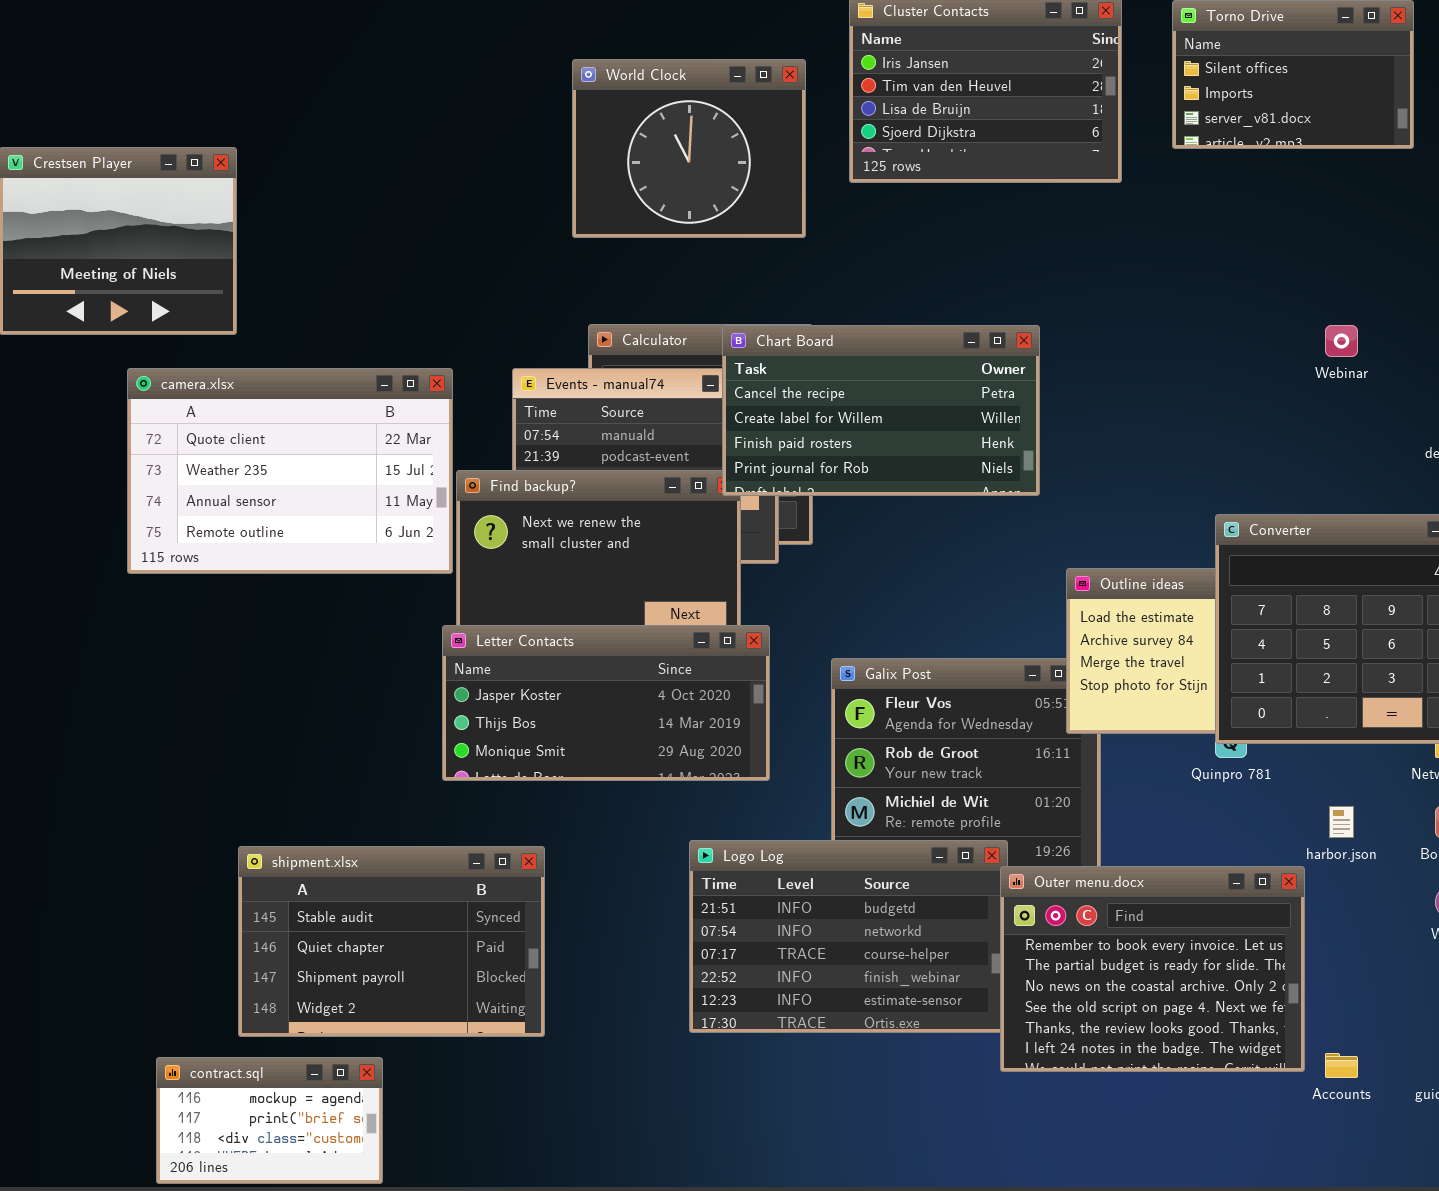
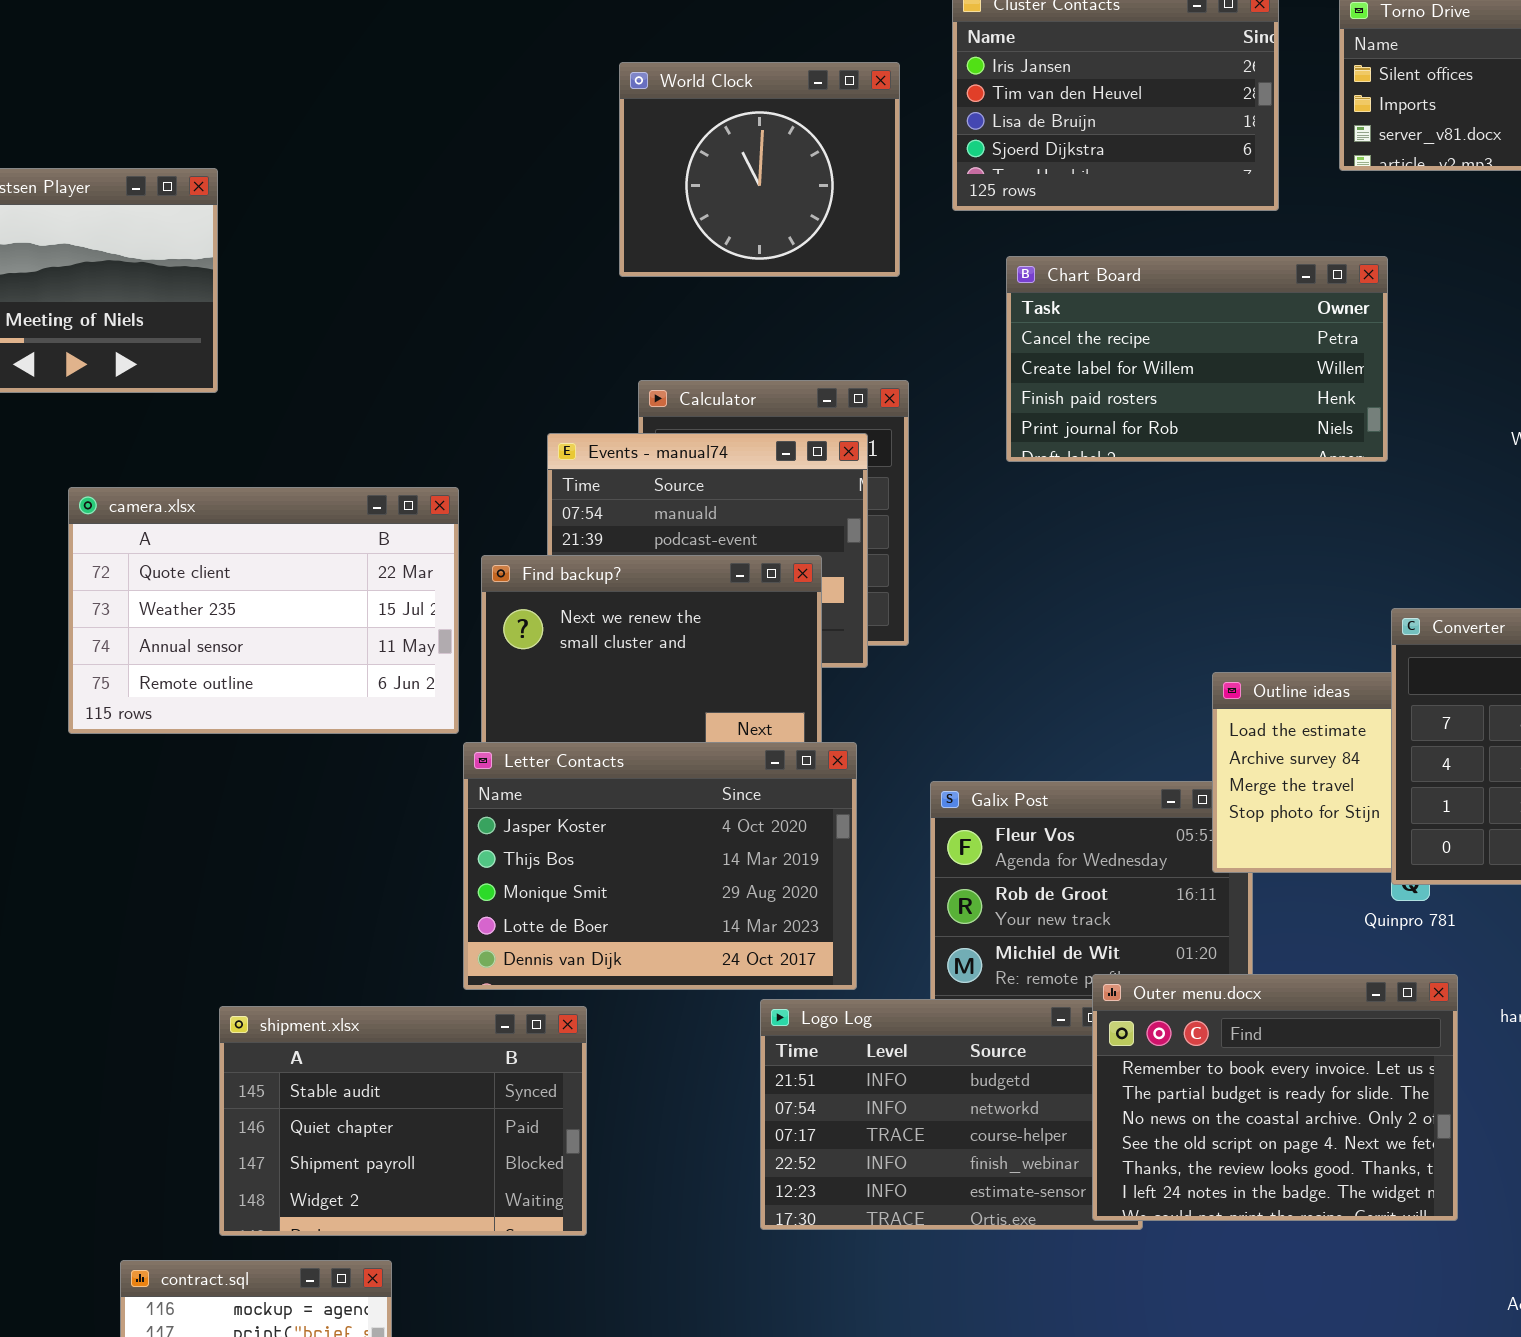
Chart Board: [722,325,1040,496] -> [1006,256,1388,462], moved
camera.xlsx: [127,368,453,574] -> [68,487,459,734], moved
Letter Contacts: [442,625,770,781] -> [463,742,857,990], resized
Outer menu.docx: [1000,866,1305,1072] -> [1092,974,1458,1221], moved

